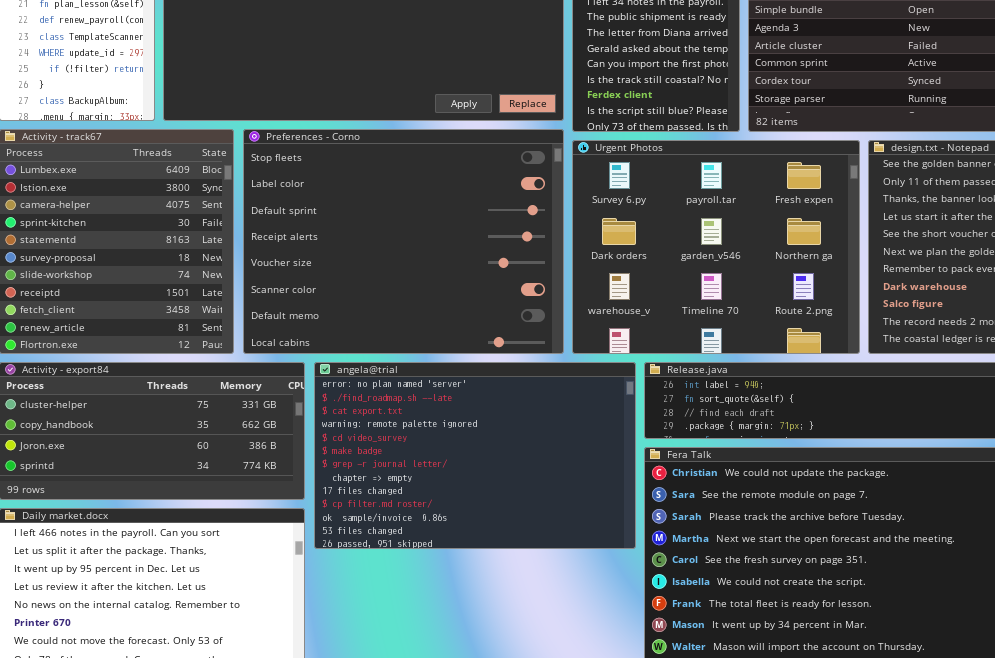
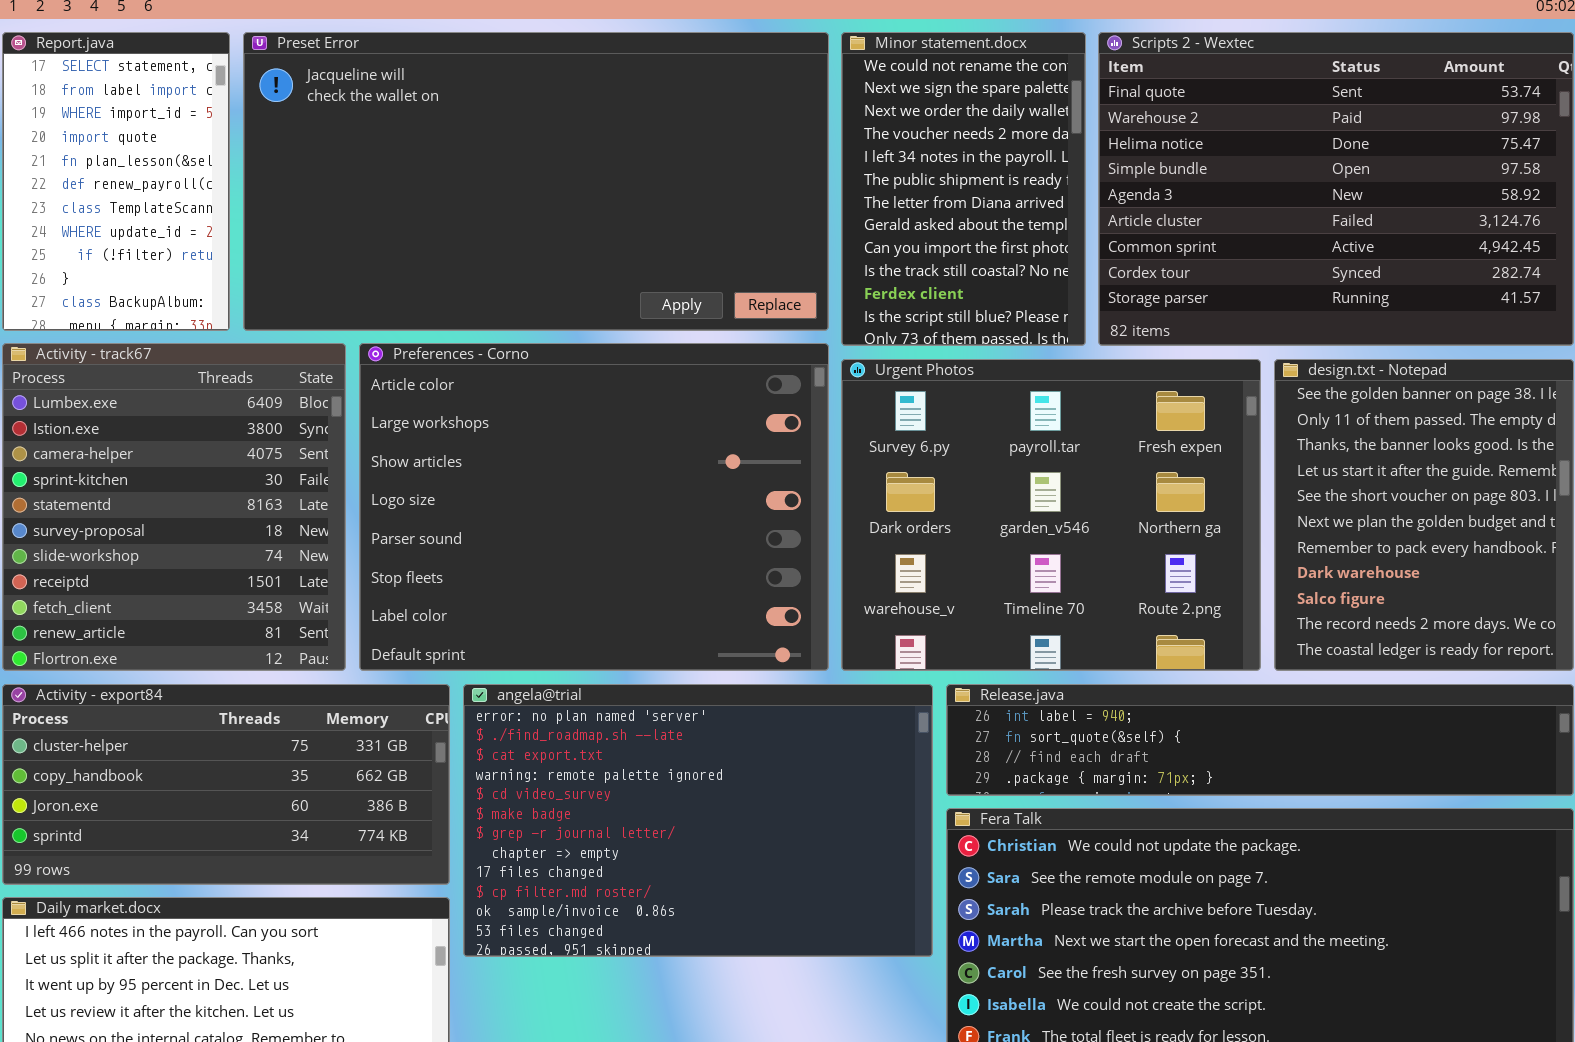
Preferences - Corno: [243,129,564,354] -> [359,343,829,671], scrolled up 5 rows

